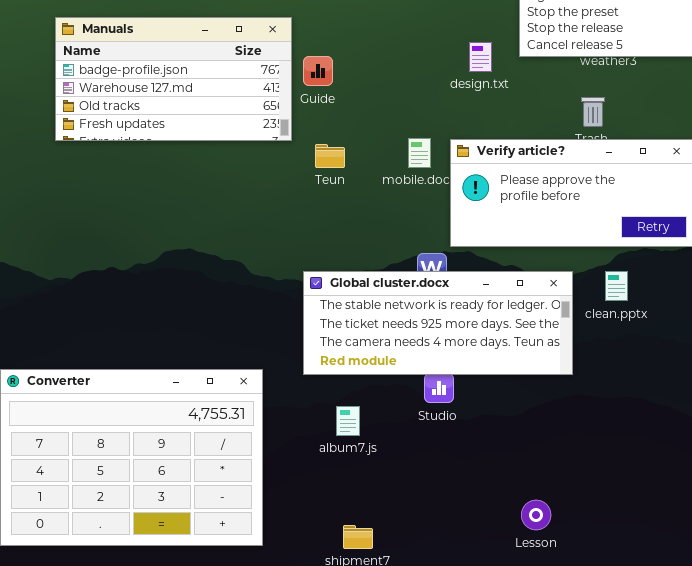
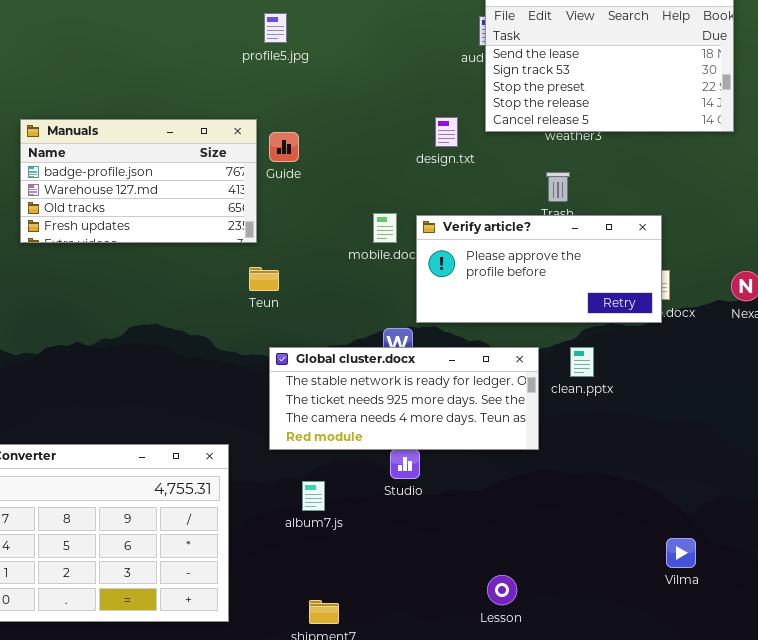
Manuals: [55,17,292,141] -> [20,119,257,243], moved
Teun: [315,144,345,168] -> [249,267,279,291], moved

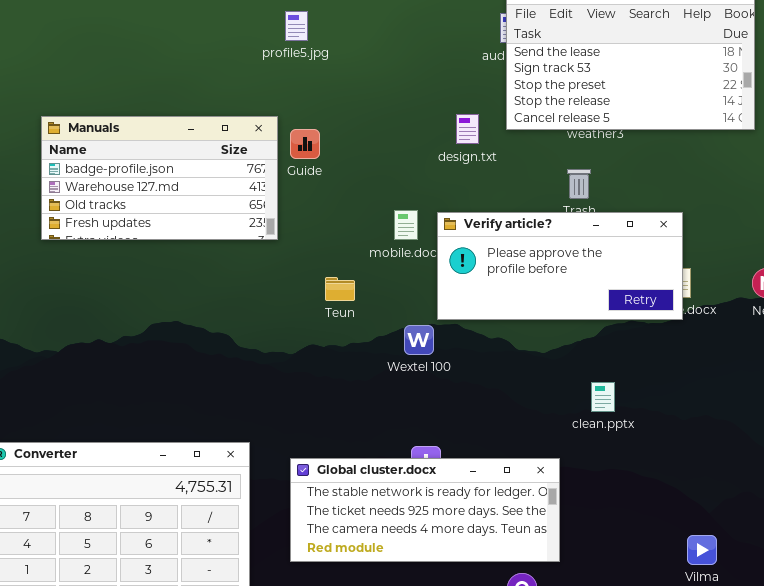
Teun: [249,267,279,291] -> [325,277,355,301], moved
Global cluster.docx: [269,347,539,450] -> [290,458,560,562], moved
clean.pptx: [570,347,594,377] -> [591,382,615,412], moved

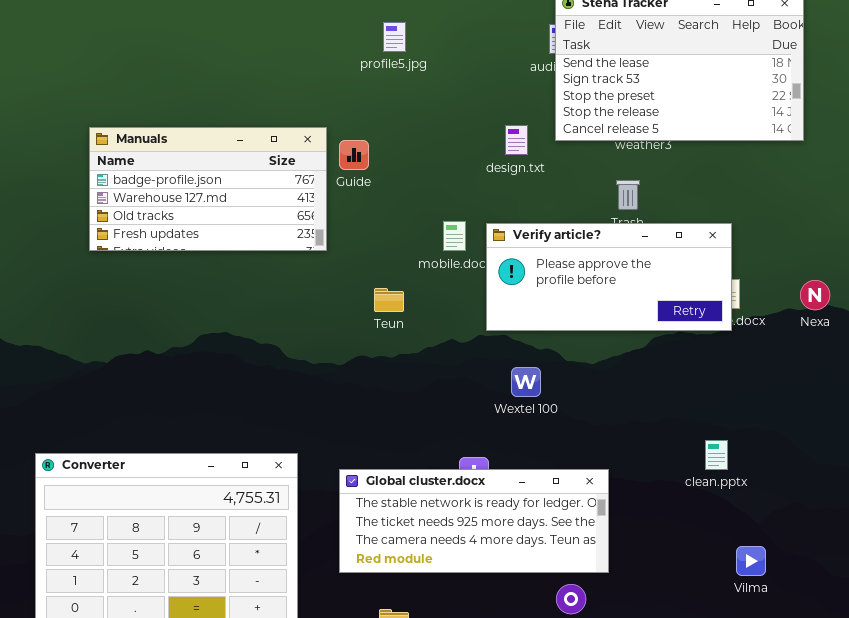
profile5.jpg: [285,11,308,41] -> [383,22,406,52], moved
Wextel 100: [404,325,434,355] -> [511,367,541,397], moved
clean.pptx: [591,382,615,412] -> [705,440,728,470], moved

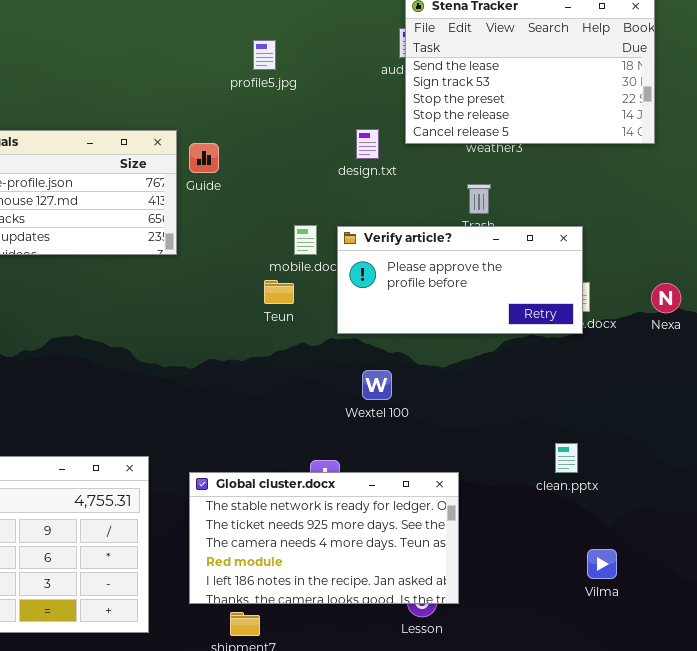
profile5.jpg: [383,22,406,52] -> [253,40,276,70], moved
Teun: [374,288,404,312] -> [264,280,294,304], moved
Global cluster.docx: [339,469,609,573] -> [189,472,459,604], resized

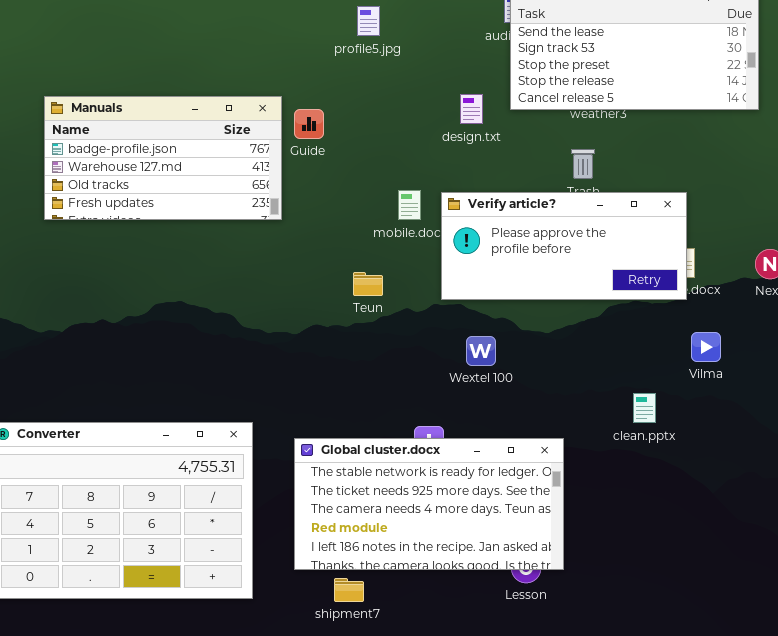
Teun: [264,280,294,304] -> [353,272,383,296], moved
clean.pptx: [555,443,578,473] -> [633,393,656,423], moved
Vilma: [587,549,617,579] -> [691,332,721,362], moved

